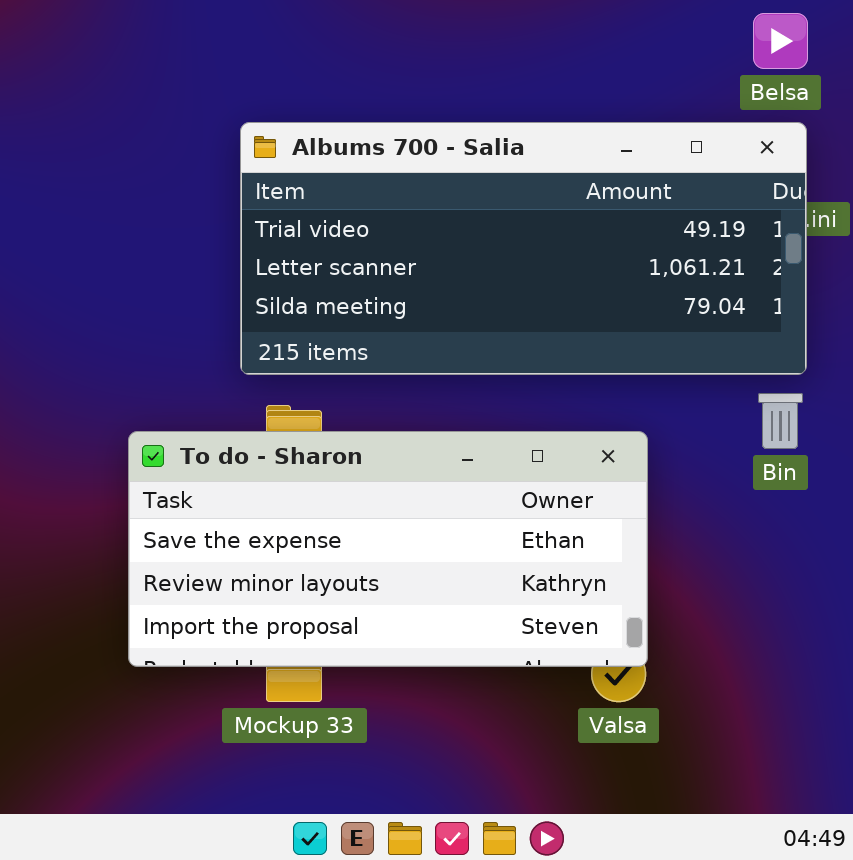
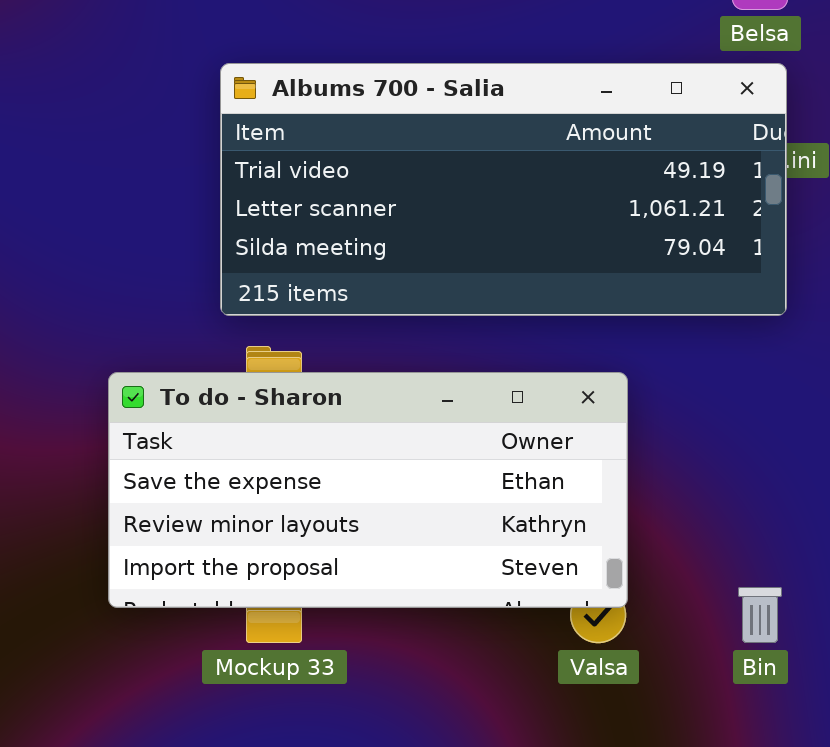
Bin: [758,393,803,449] -> [738,587,782,643], moved

